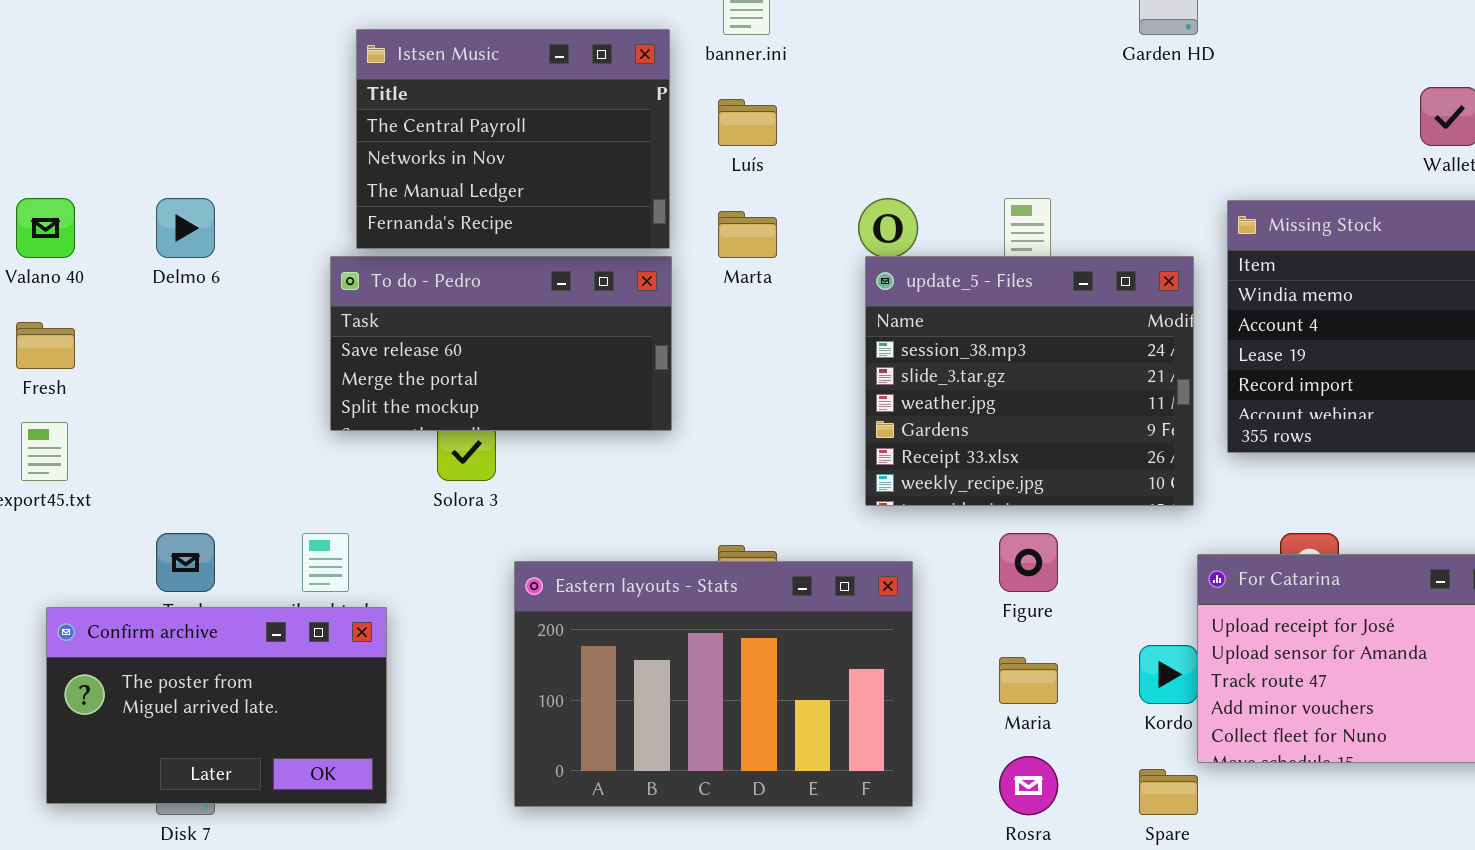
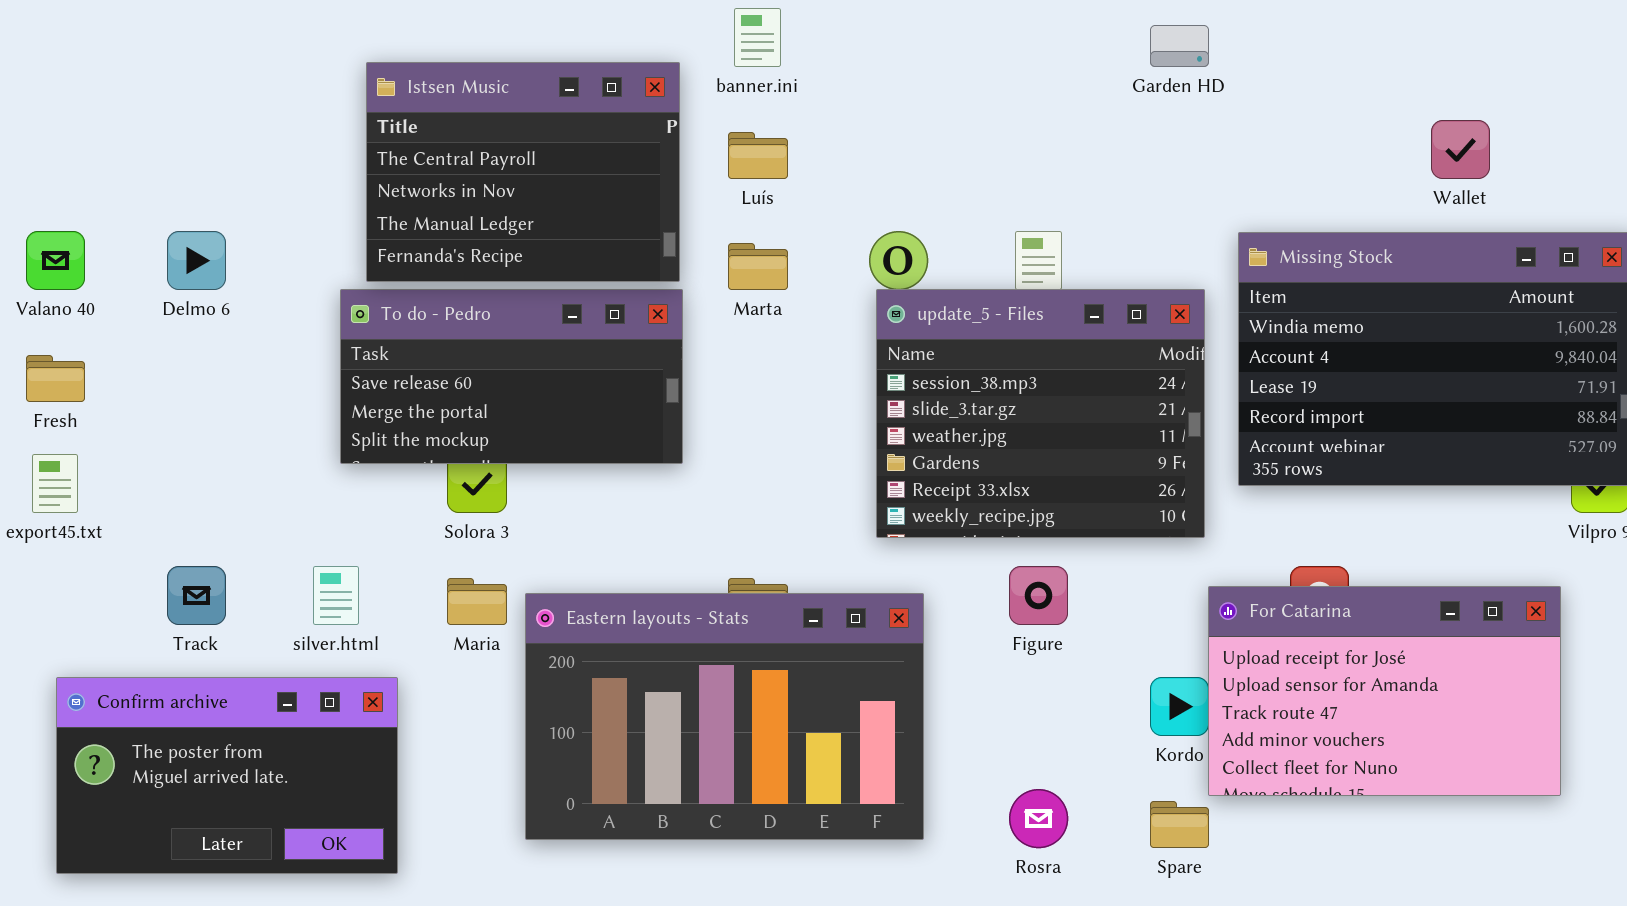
Confirm archive: [46,607,387,804] -> [56,677,398,874], moved
Maria: [999,657,1058,704] -> [447,578,507,625], moved

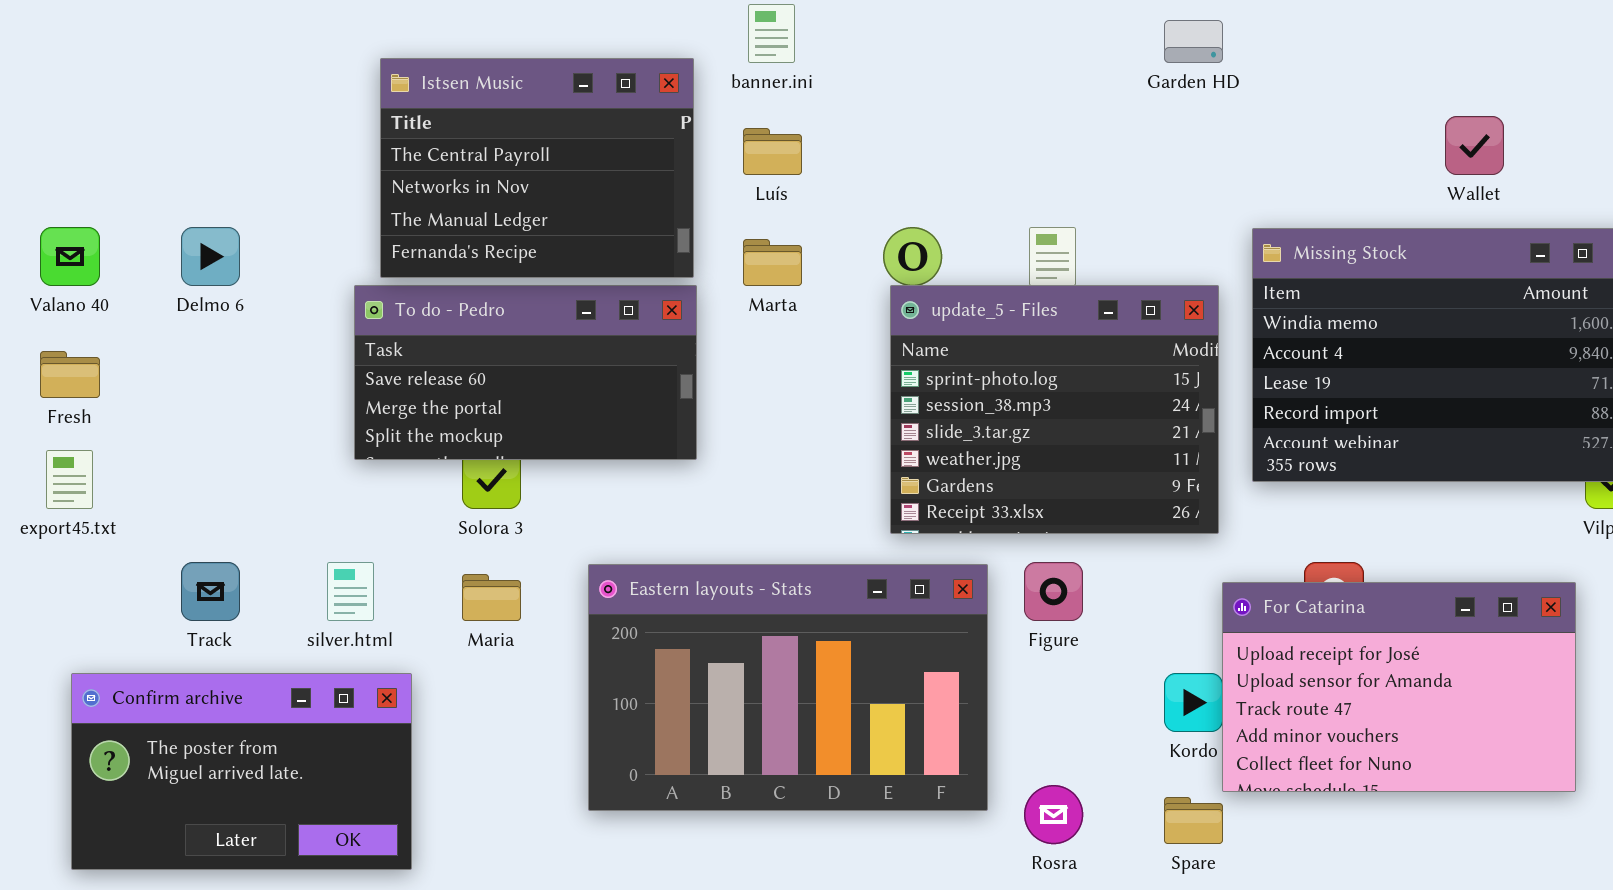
update_5 - Files: [876,289,1205,538] -> [890,285,1219,534], scrolled up 1 row
Eastern layouts - Stats: [525,593,924,840] -> [588,564,988,811], moved

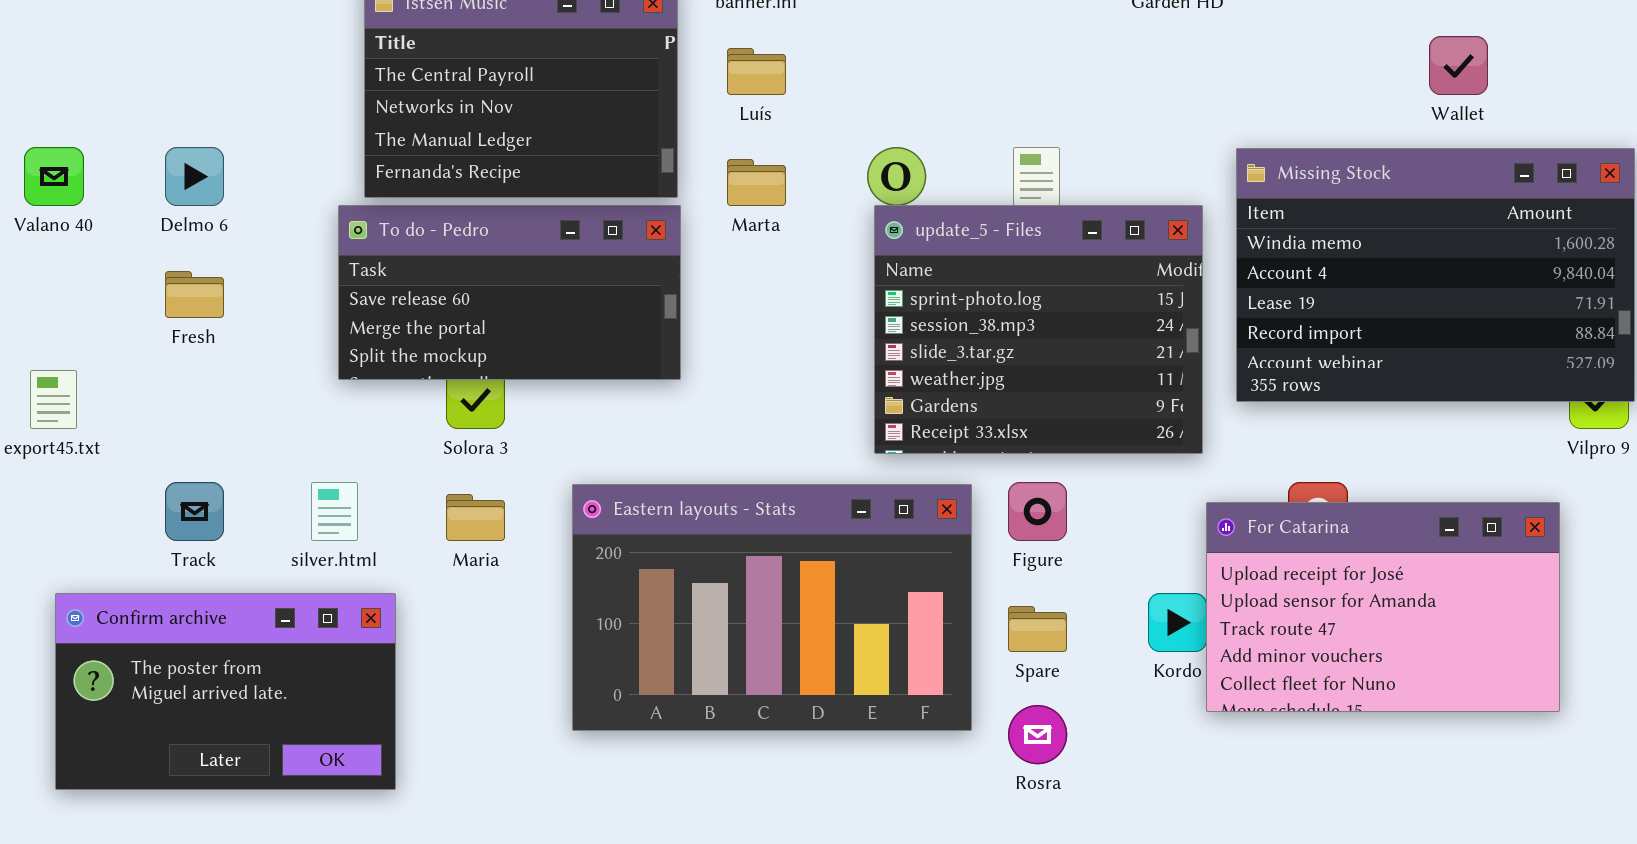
Fresh: [40,351,100,398] -> [165,271,224,318], moved
Spare: [1164,797,1223,844] -> [1008,606,1067,652], moved

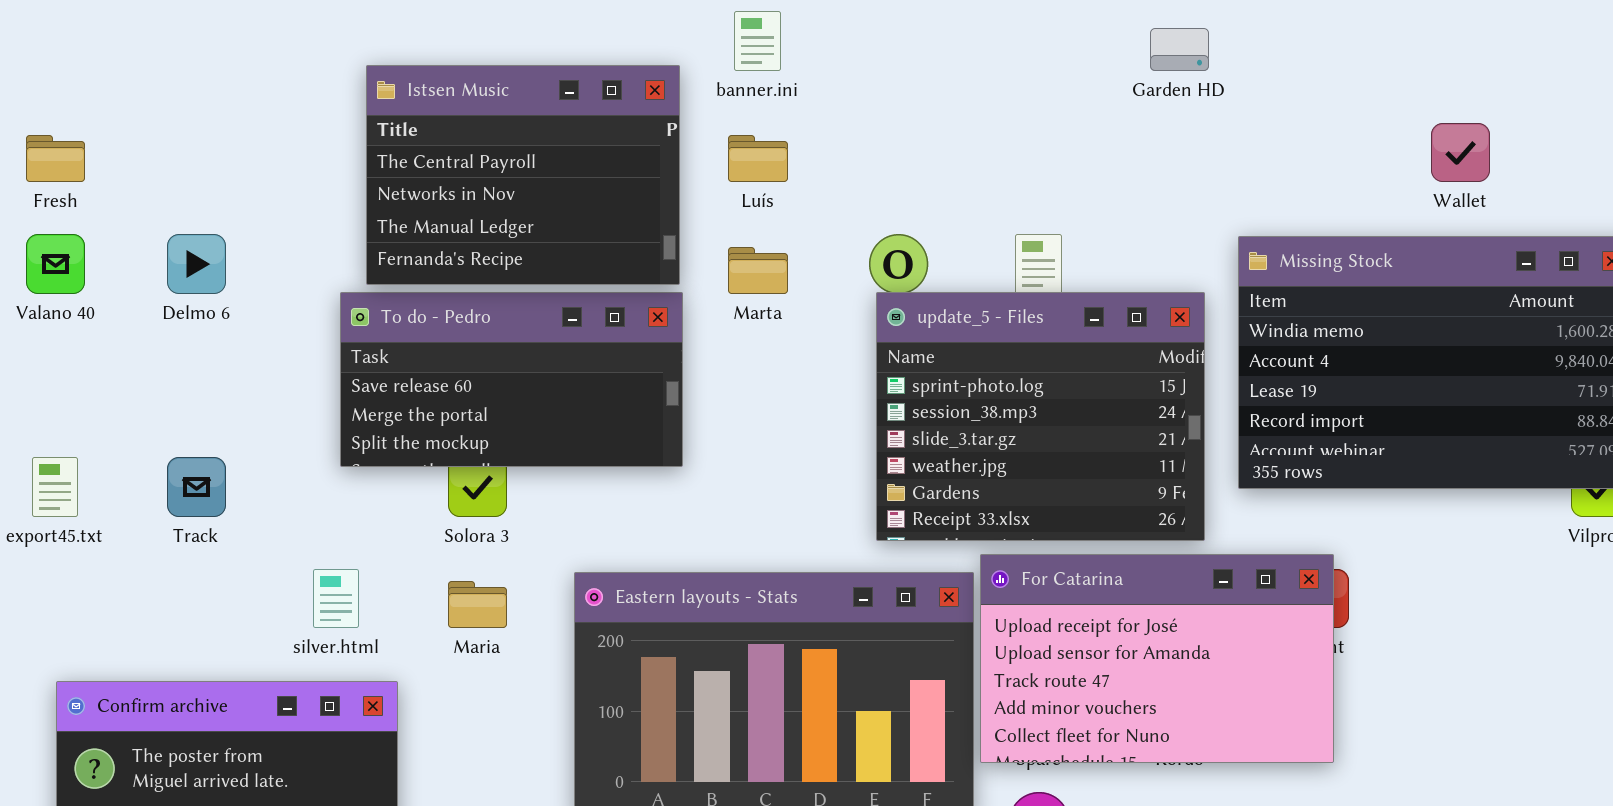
Fresh: [165,271,224,318] -> [26,135,85,182], moved
Track: [165,482,224,541] -> [167,457,226,517], moved
For Catarina: [1206,502,1560,712] -> [980,554,1334,763], moved

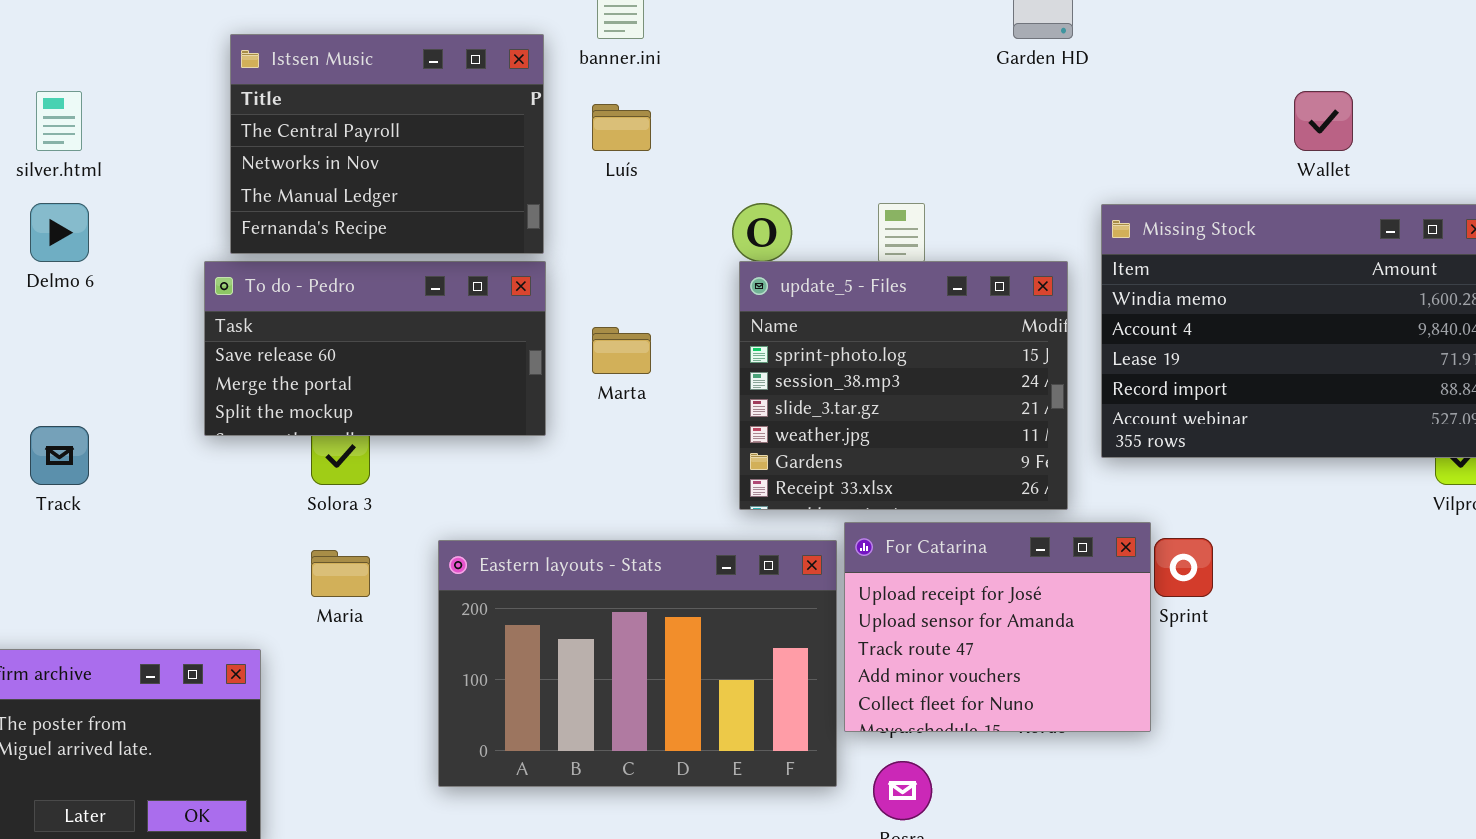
Marta: [728,247,788,294] -> [592,327,651,374], moved
For Catarina: [980,554,1334,763] -> [844,522,1151,732], resized
silver.html: [313,569,359,628] -> [36,91,82,151], moved

